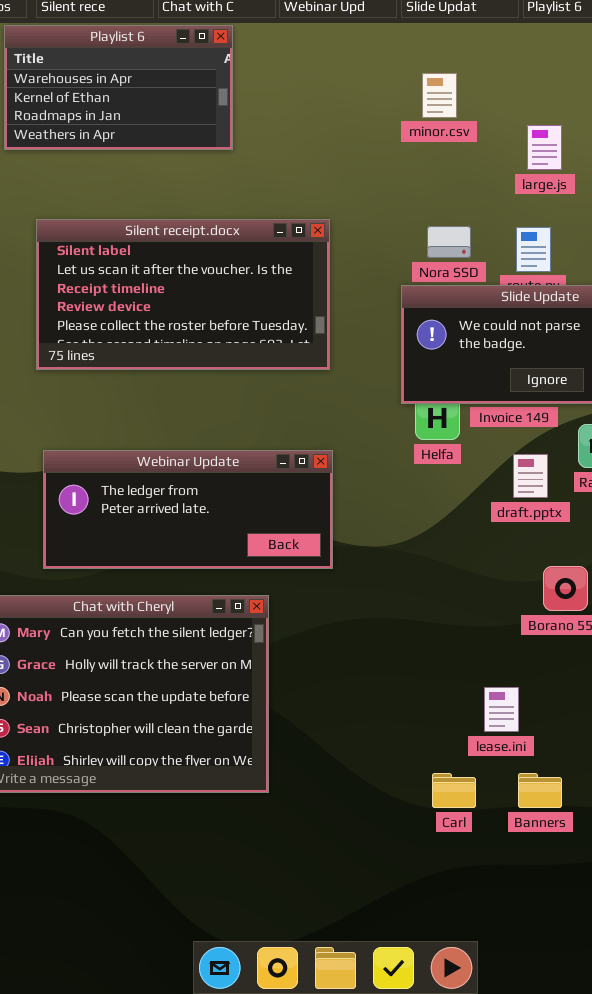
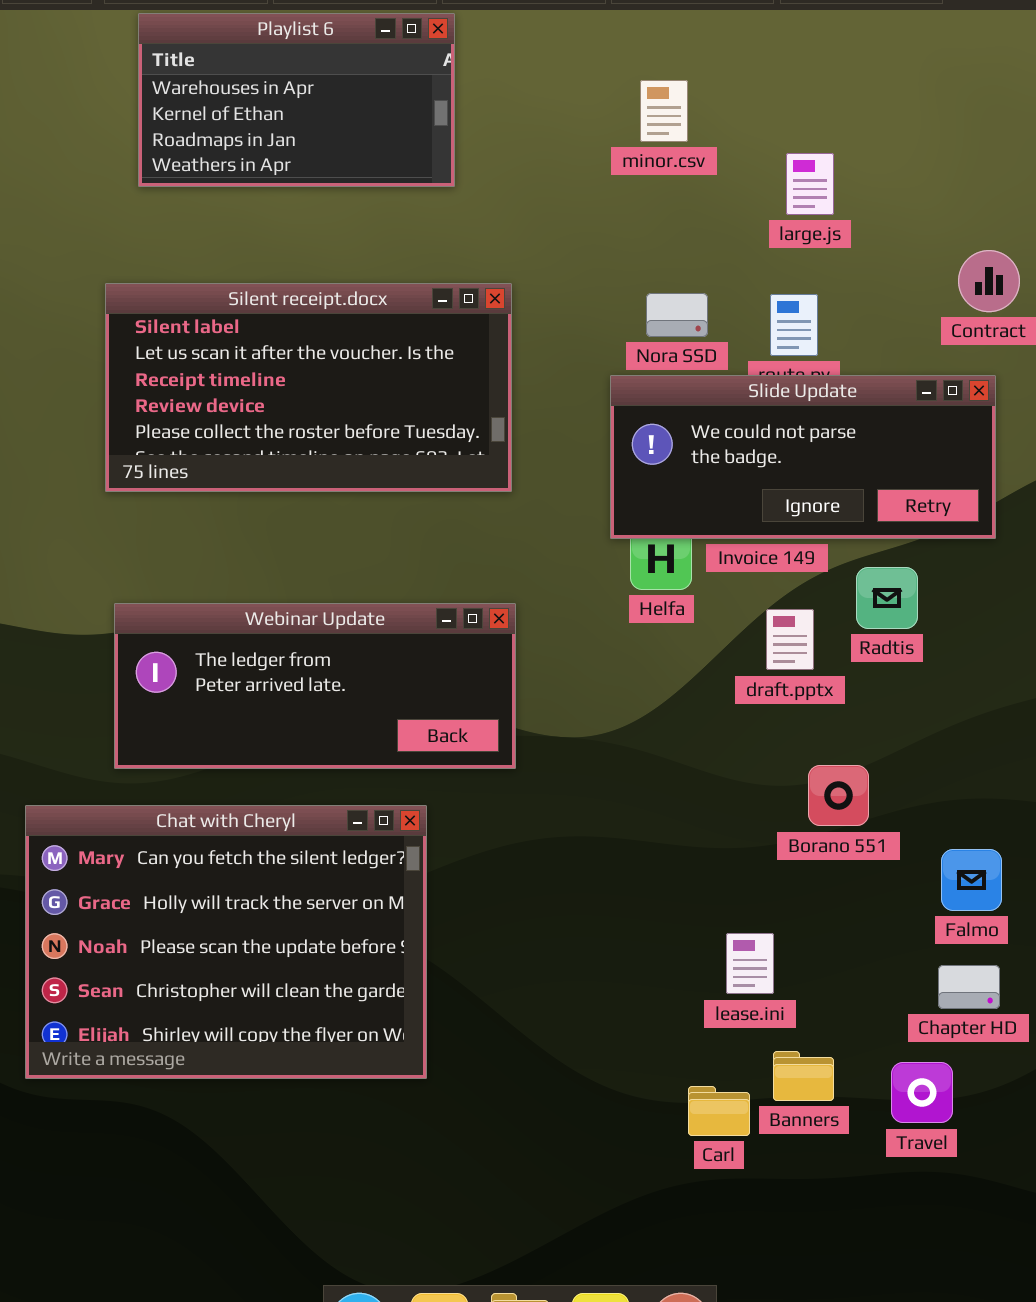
Playlist 6: [4,25,233,150] -> [138,13,455,187], moved
Carl: [432,773,476,808] -> [688,1086,750,1136], moved

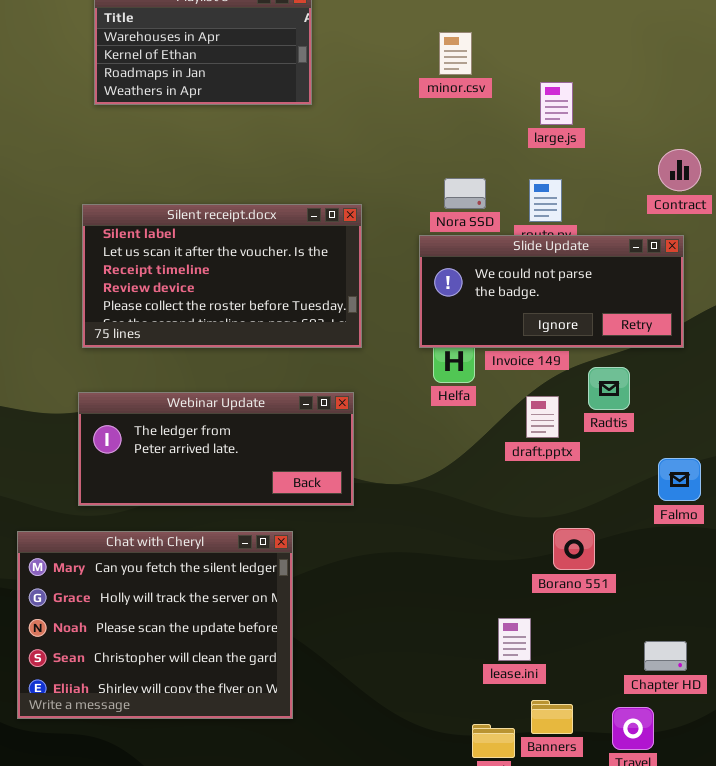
Silent receipt.docx: [105,283,512,492] -> [82,204,362,348], moved
Borano 551: [808,765,869,826] -> [553,528,595,570], moved
Falmo: [941,849,1002,911] -> [658,458,701,501], moved

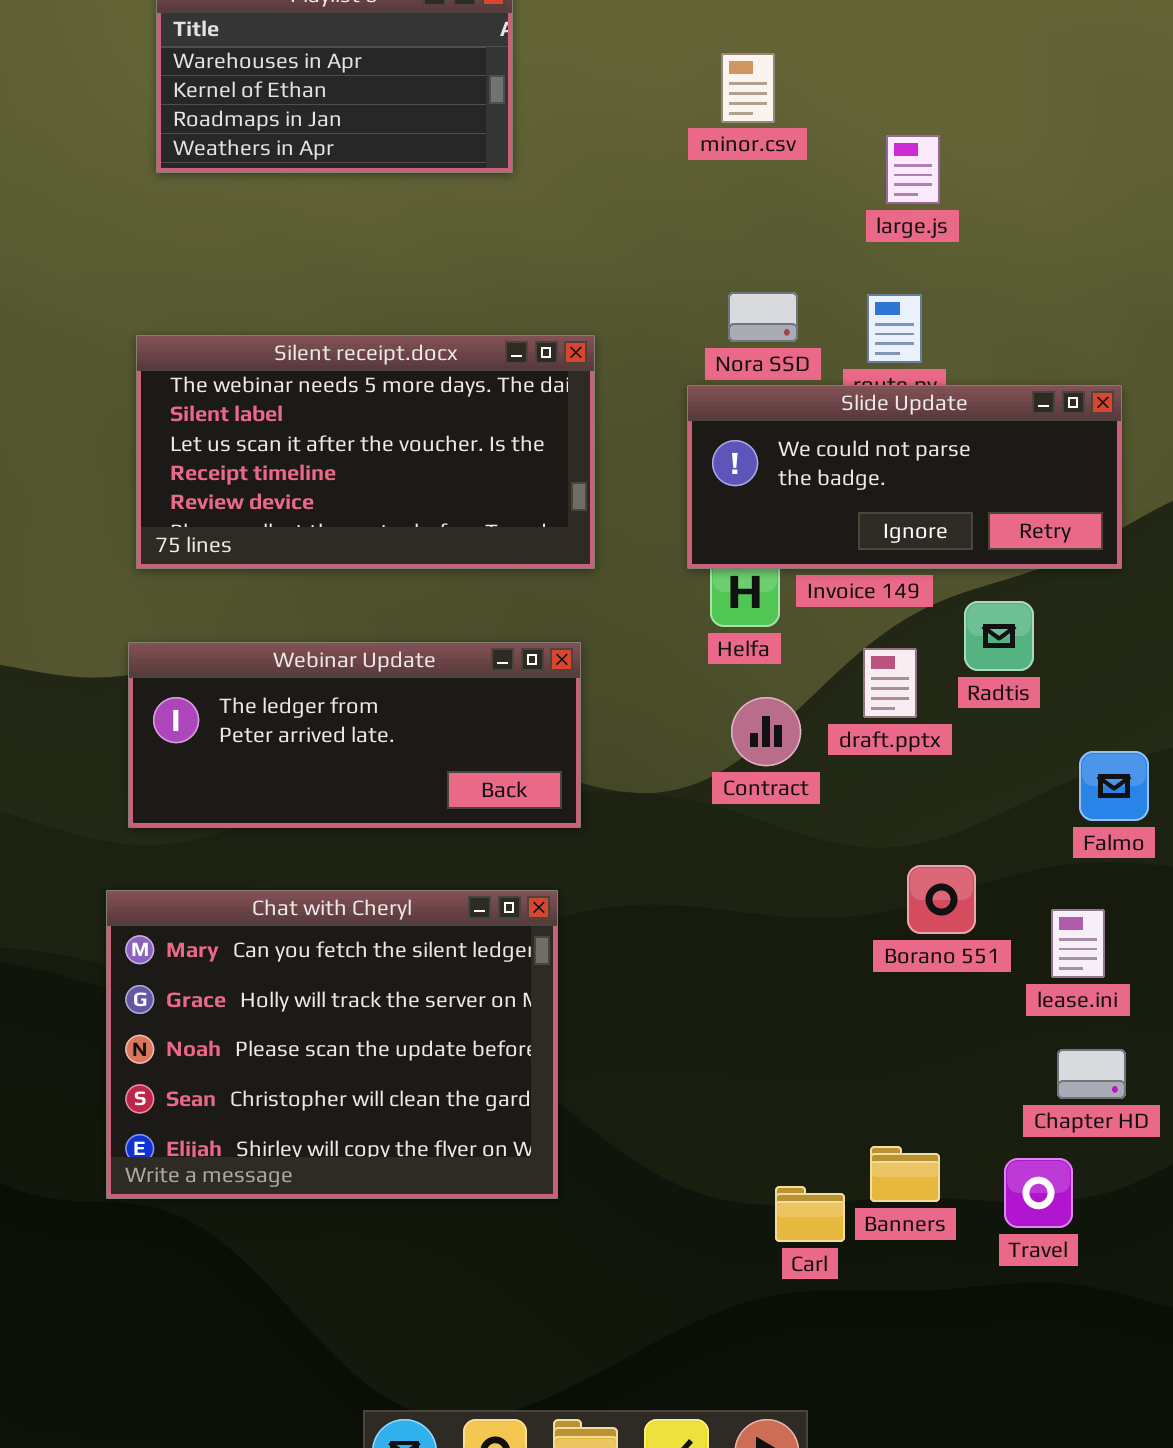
Contract: [658,149,701,191] -> [731,697,801,766], moved
Silent receipt.docx: [82,204,362,348] -> [136,335,595,569], scrolled up 1 row
Chat with Cheryl: [17,531,293,719] -> [106,890,558,1199], moved
lease.ini: [498,618,531,661] -> [1051,909,1105,978], moved

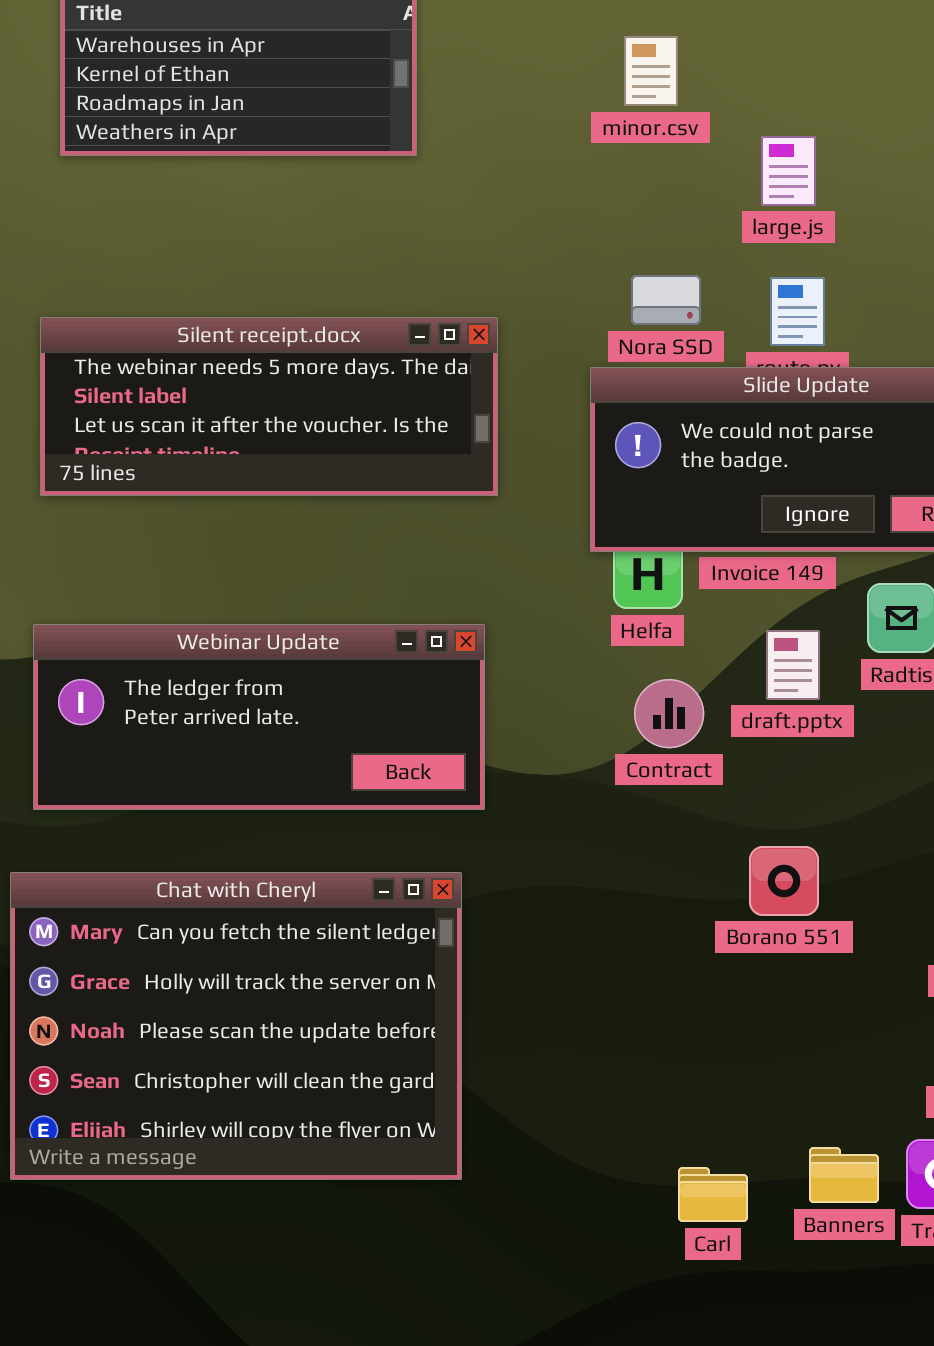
large.js: [886,135,940,204] -> [761,136,816,206], moved
Silent receipt.docx: [136,335,595,569] -> [40,317,498,496], resized
Borano 551: [907,865,976,934] -> [749,846,819,916], moved
Banners: [870,1146,940,1202] -> [809,1147,879,1203], moved

